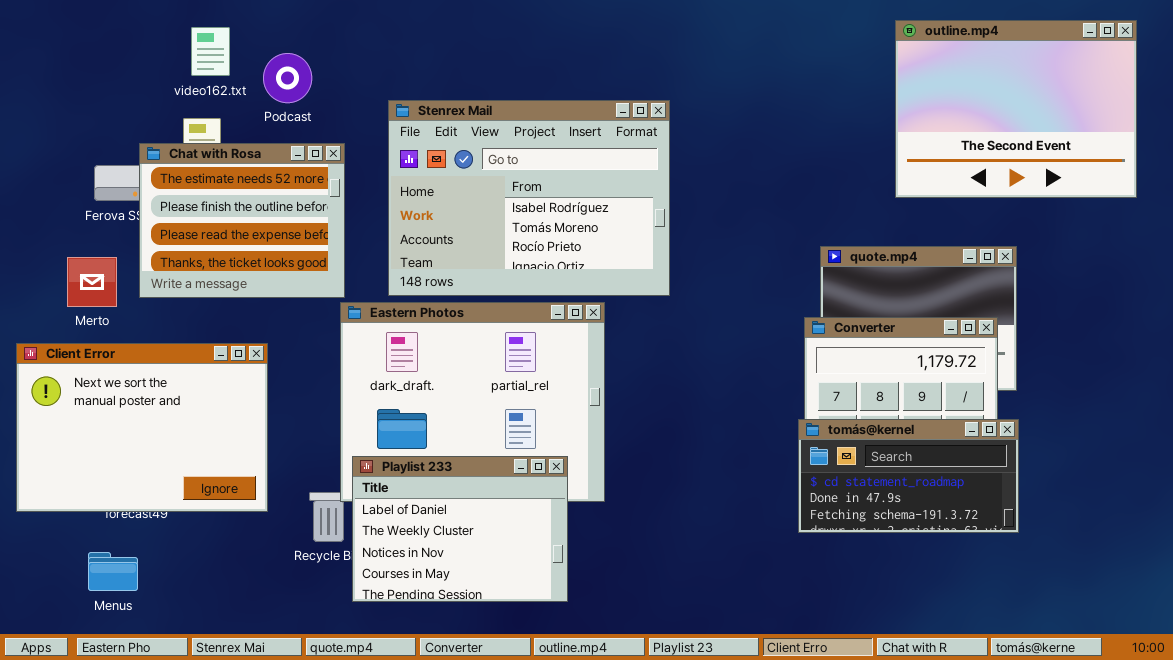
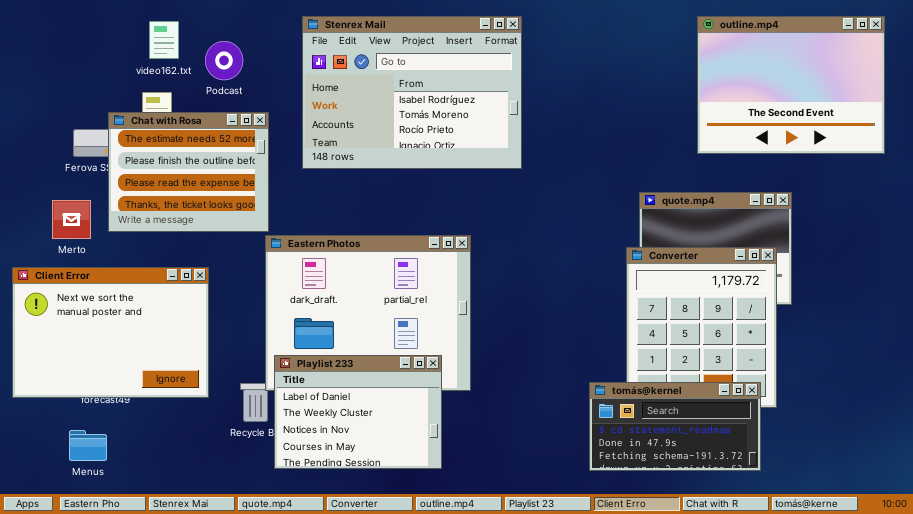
Stenrex Mail: [388,100,670,296] -> [302,16,522,169], moved
tomás@kernel: [798,419,1019,533] -> [589,382,761,471], moved

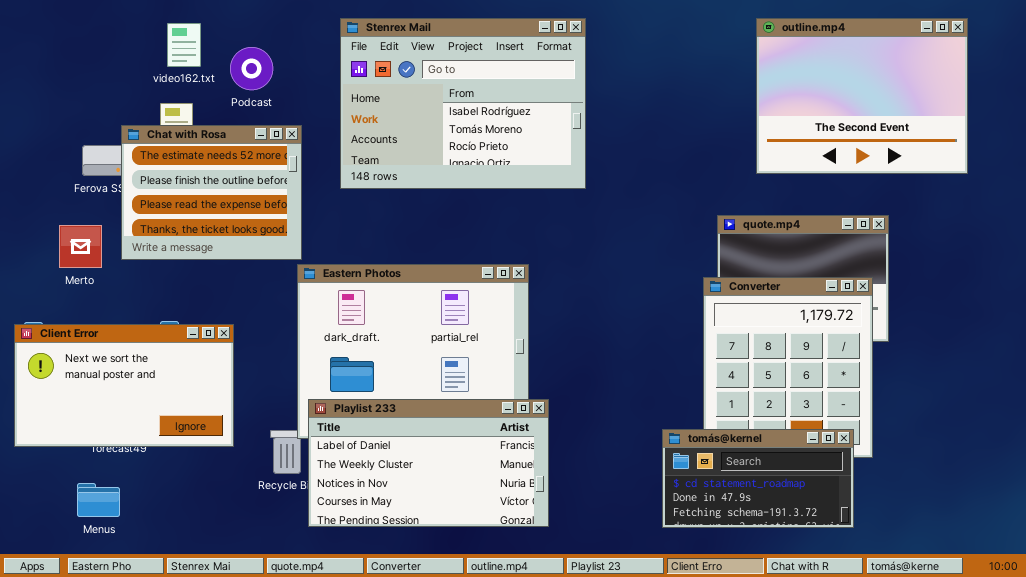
outline.mp4: [697,16,885,154] -> [756,18,968,174], moved
Client Error: [12,267,209,398] -> [14,324,234,447], resized
Playlist 233: [274,355,442,469] -> [308,399,549,527], resized

